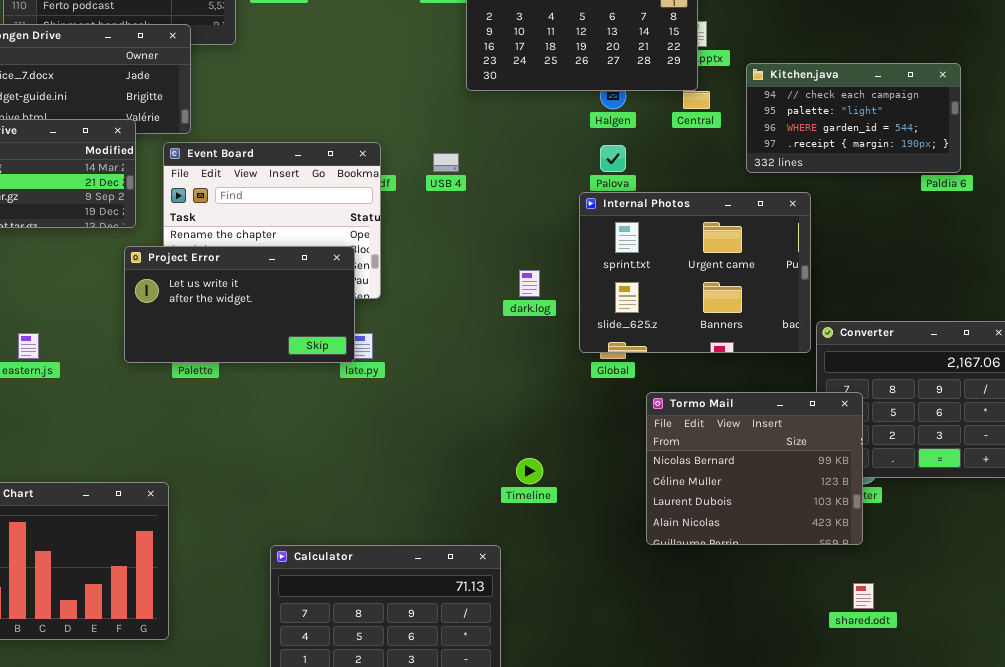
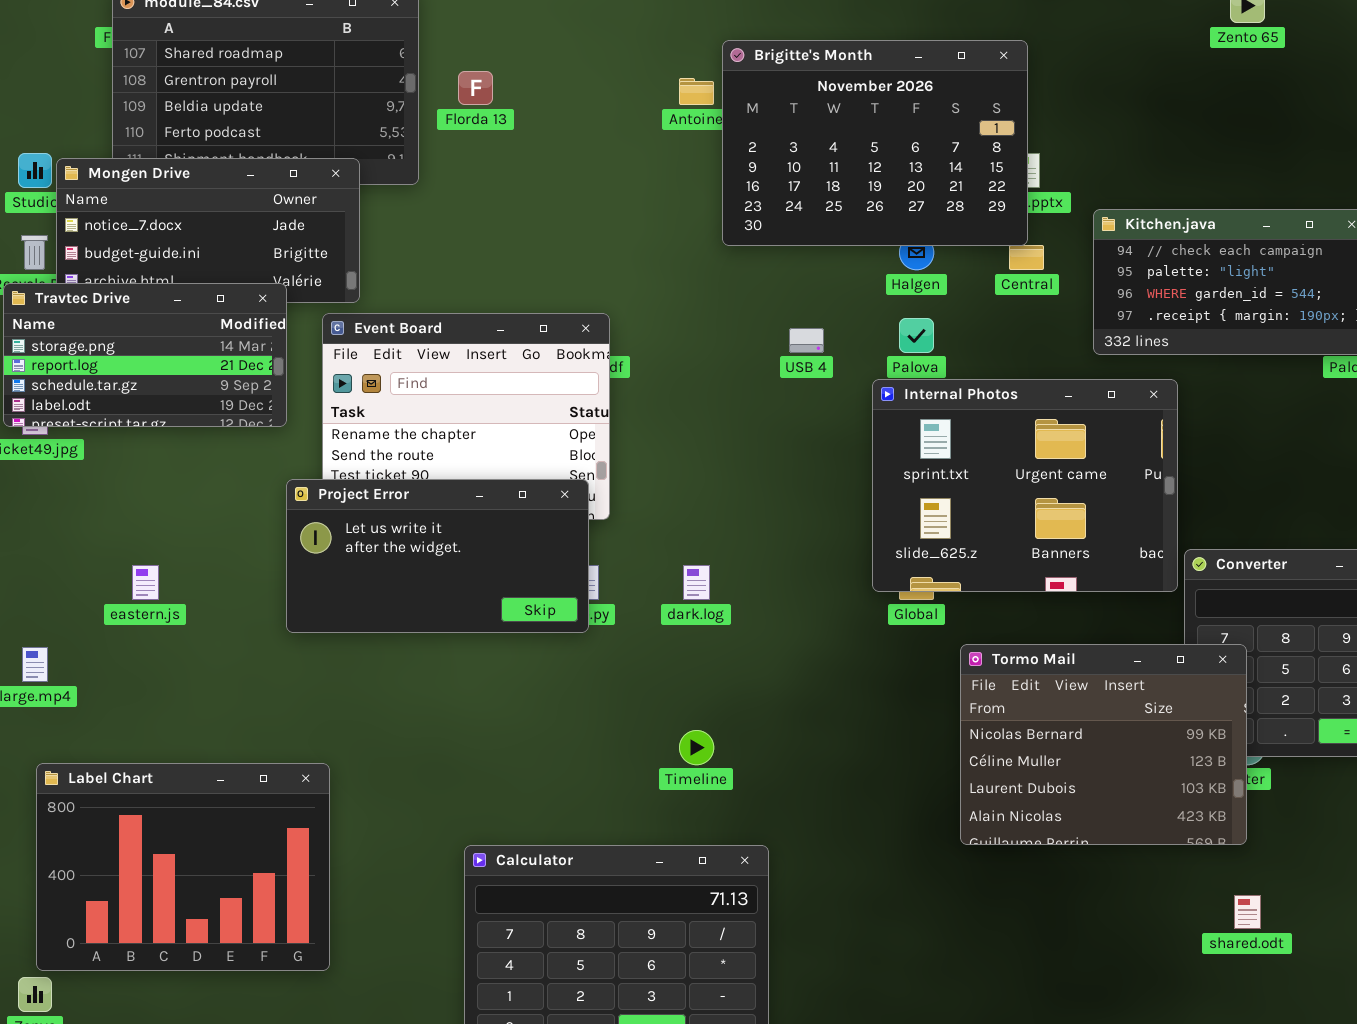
USB 4: [433,153,459,172] -> [789,328,824,353], moved
Project Error: [124,246,355,363] -> [286,479,589,633], moved
dark.log: [519,270,540,297] -> [683,565,710,600], moved
Timeline: [516,458,543,484] -> [679,730,714,765], moved

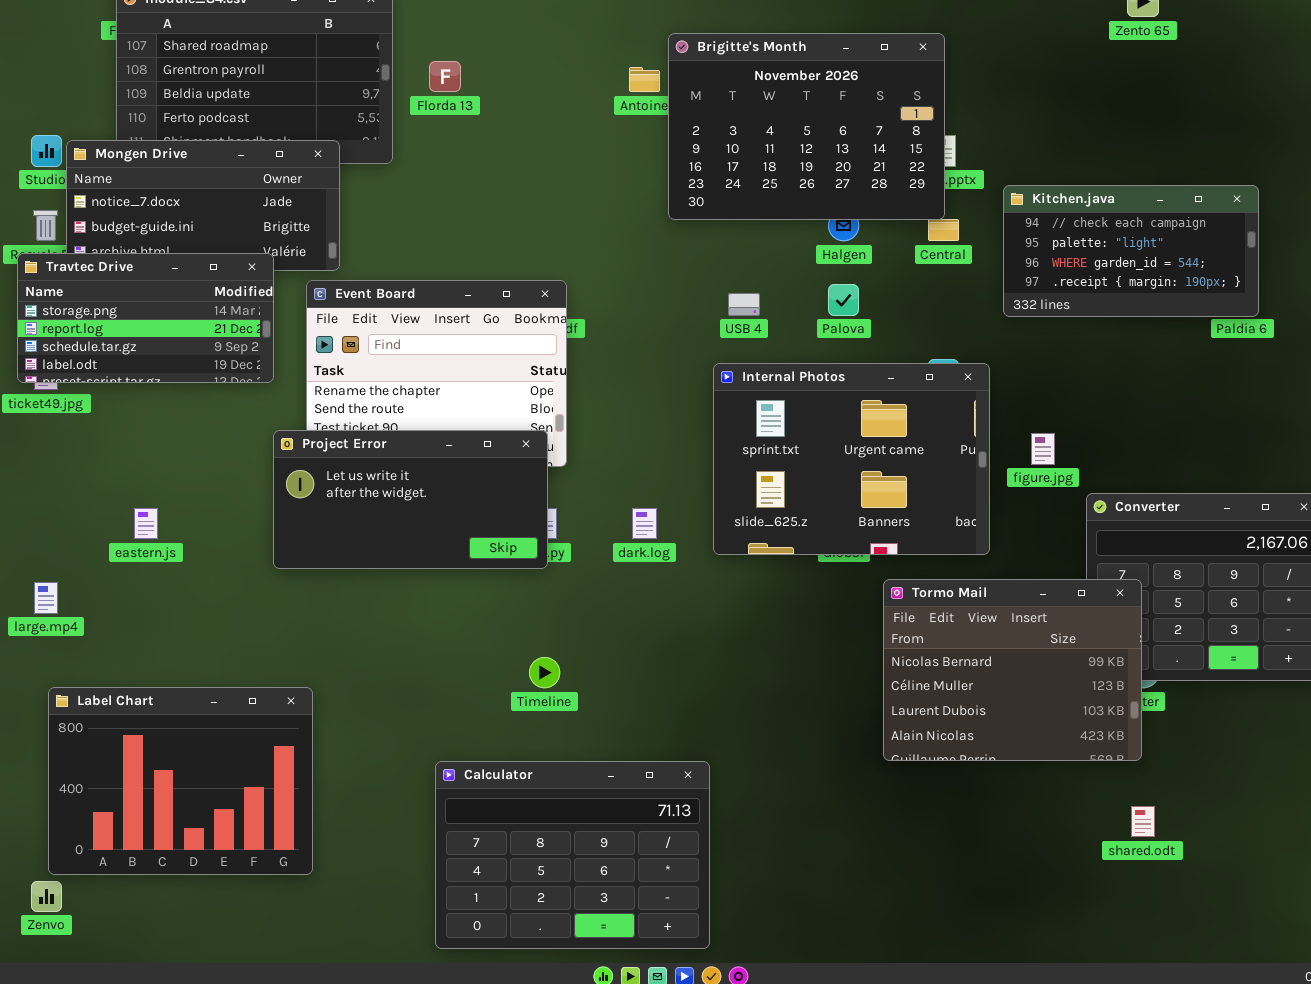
Internal Photos: [872,379,1178,592] -> [713,363,990,555], moved
Timeline: [679,730,714,765] -> [529,657,560,688], moved

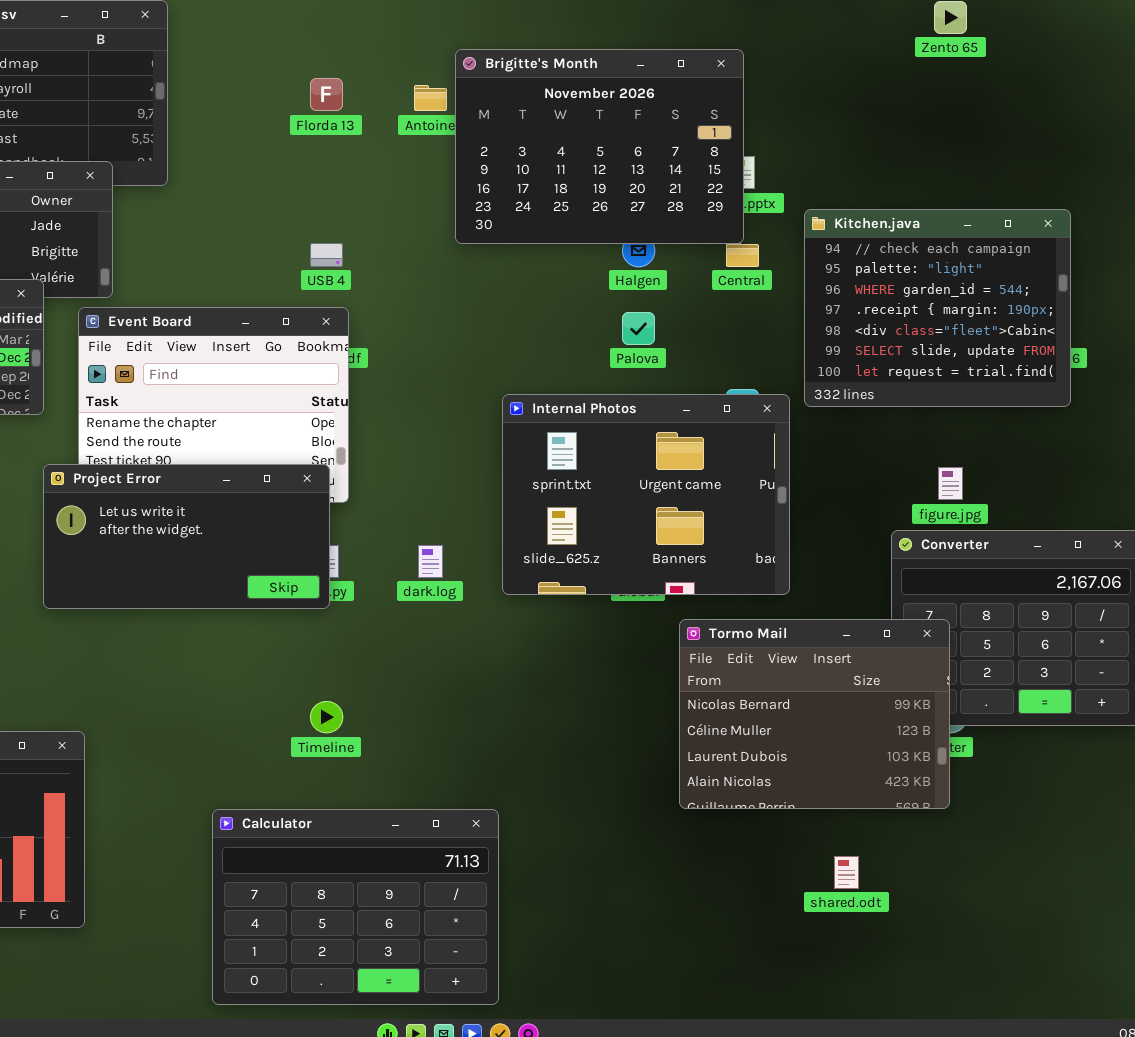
Florda 13: [429,61,461,92] -> [310,78,343,111], moved
Kitchen.java: [1003,185,1259,317] -> [804,209,1071,407], resized
USB 4: [728,293,760,316] -> [310,243,343,267], moved
figure.jpg: [1031,433,1055,465] -> [938,467,963,500], moved
shared.odt: [1131,806,1155,837] -> [834,856,859,889], moved

